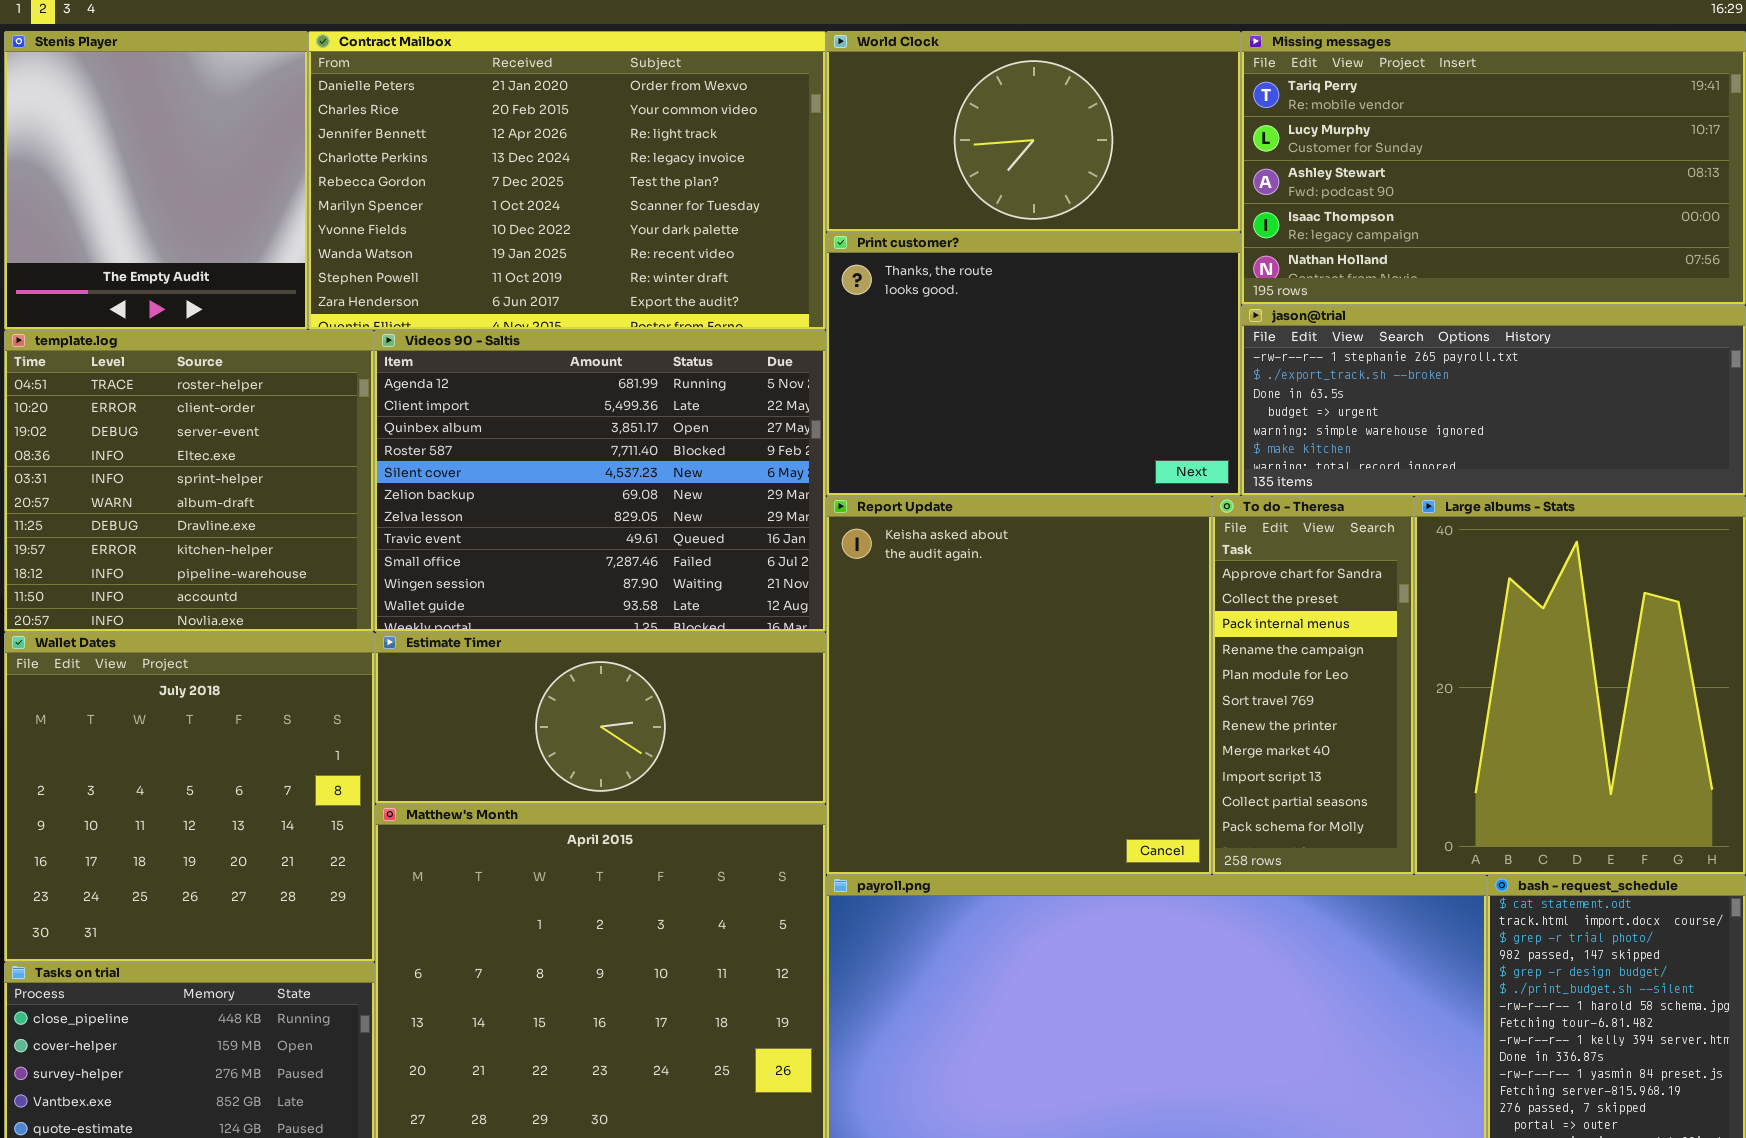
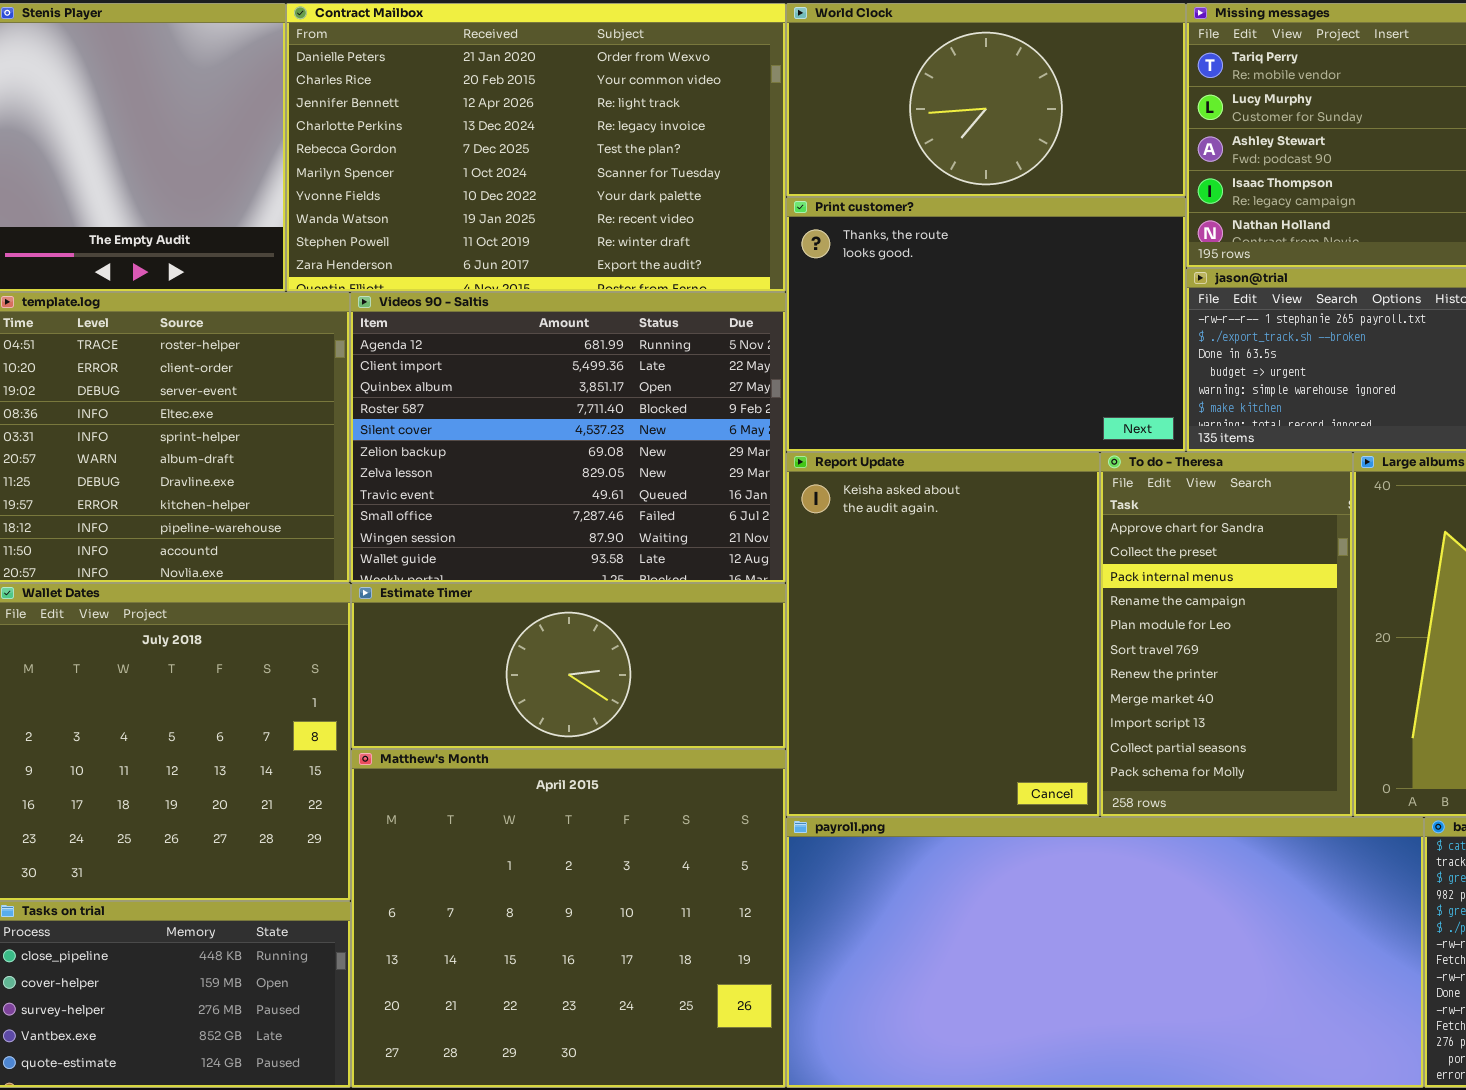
Report Update: [826,496,1212,875] -> [786,452,1100,817], resized
To do - Theresa: [1212,496,1414,875] -> [1100,452,1353,817], resized

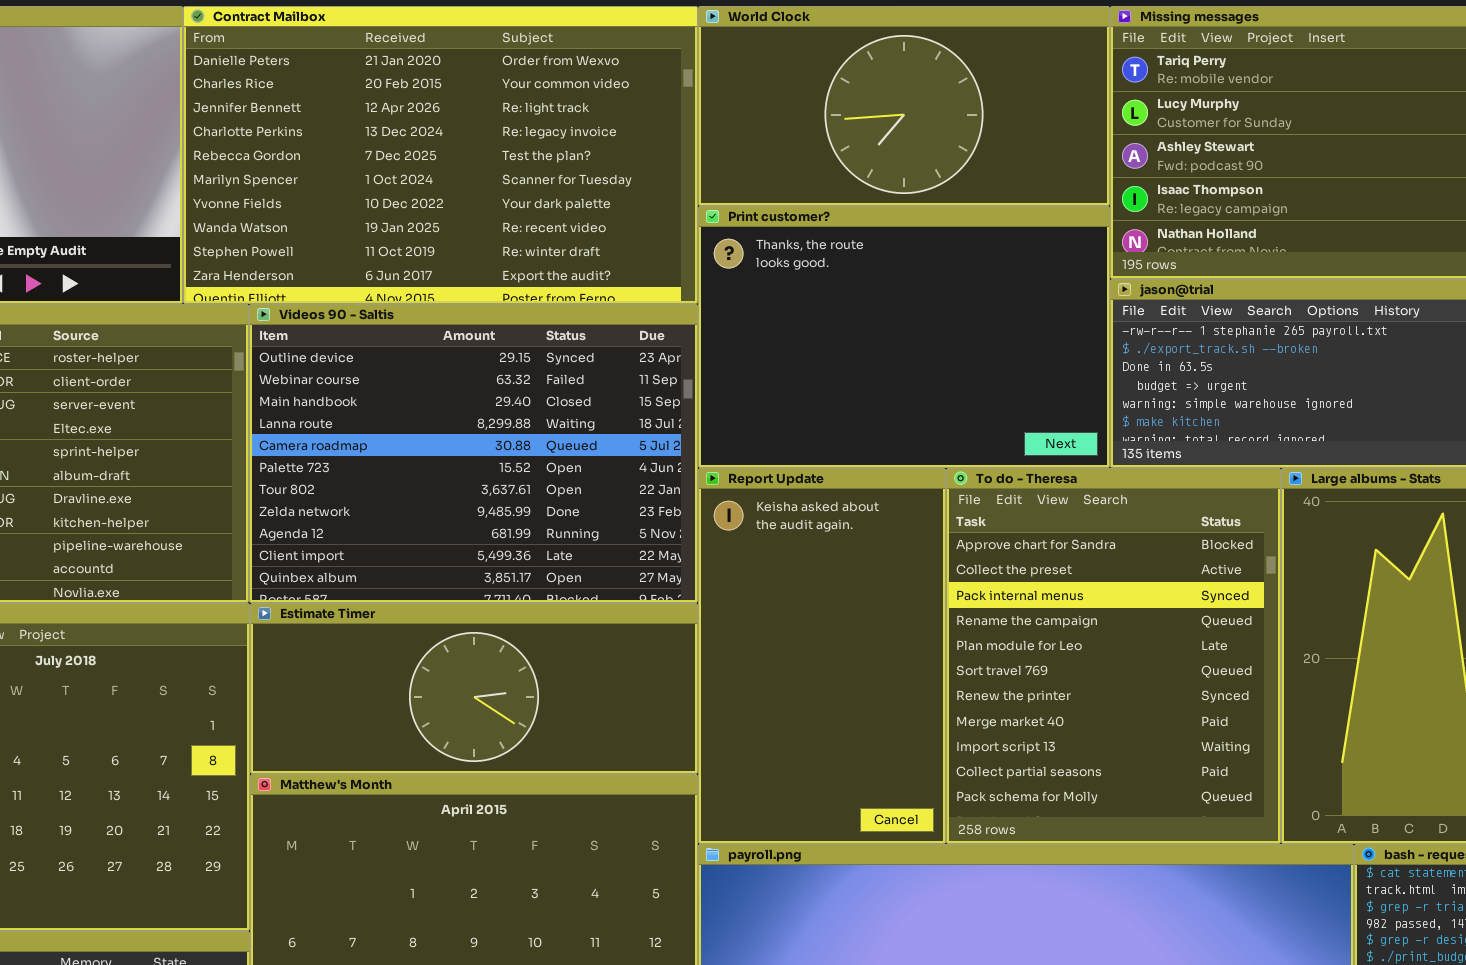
Videos 90 - Saltis: [350,292,786,583] -> [249,304,698,603], scrolled up 8 rows
Report Update: [786,452,1100,817] -> [698,468,946,844], resized
To do - Theresa: [1100,452,1353,817] -> [946,468,1281,844], resized

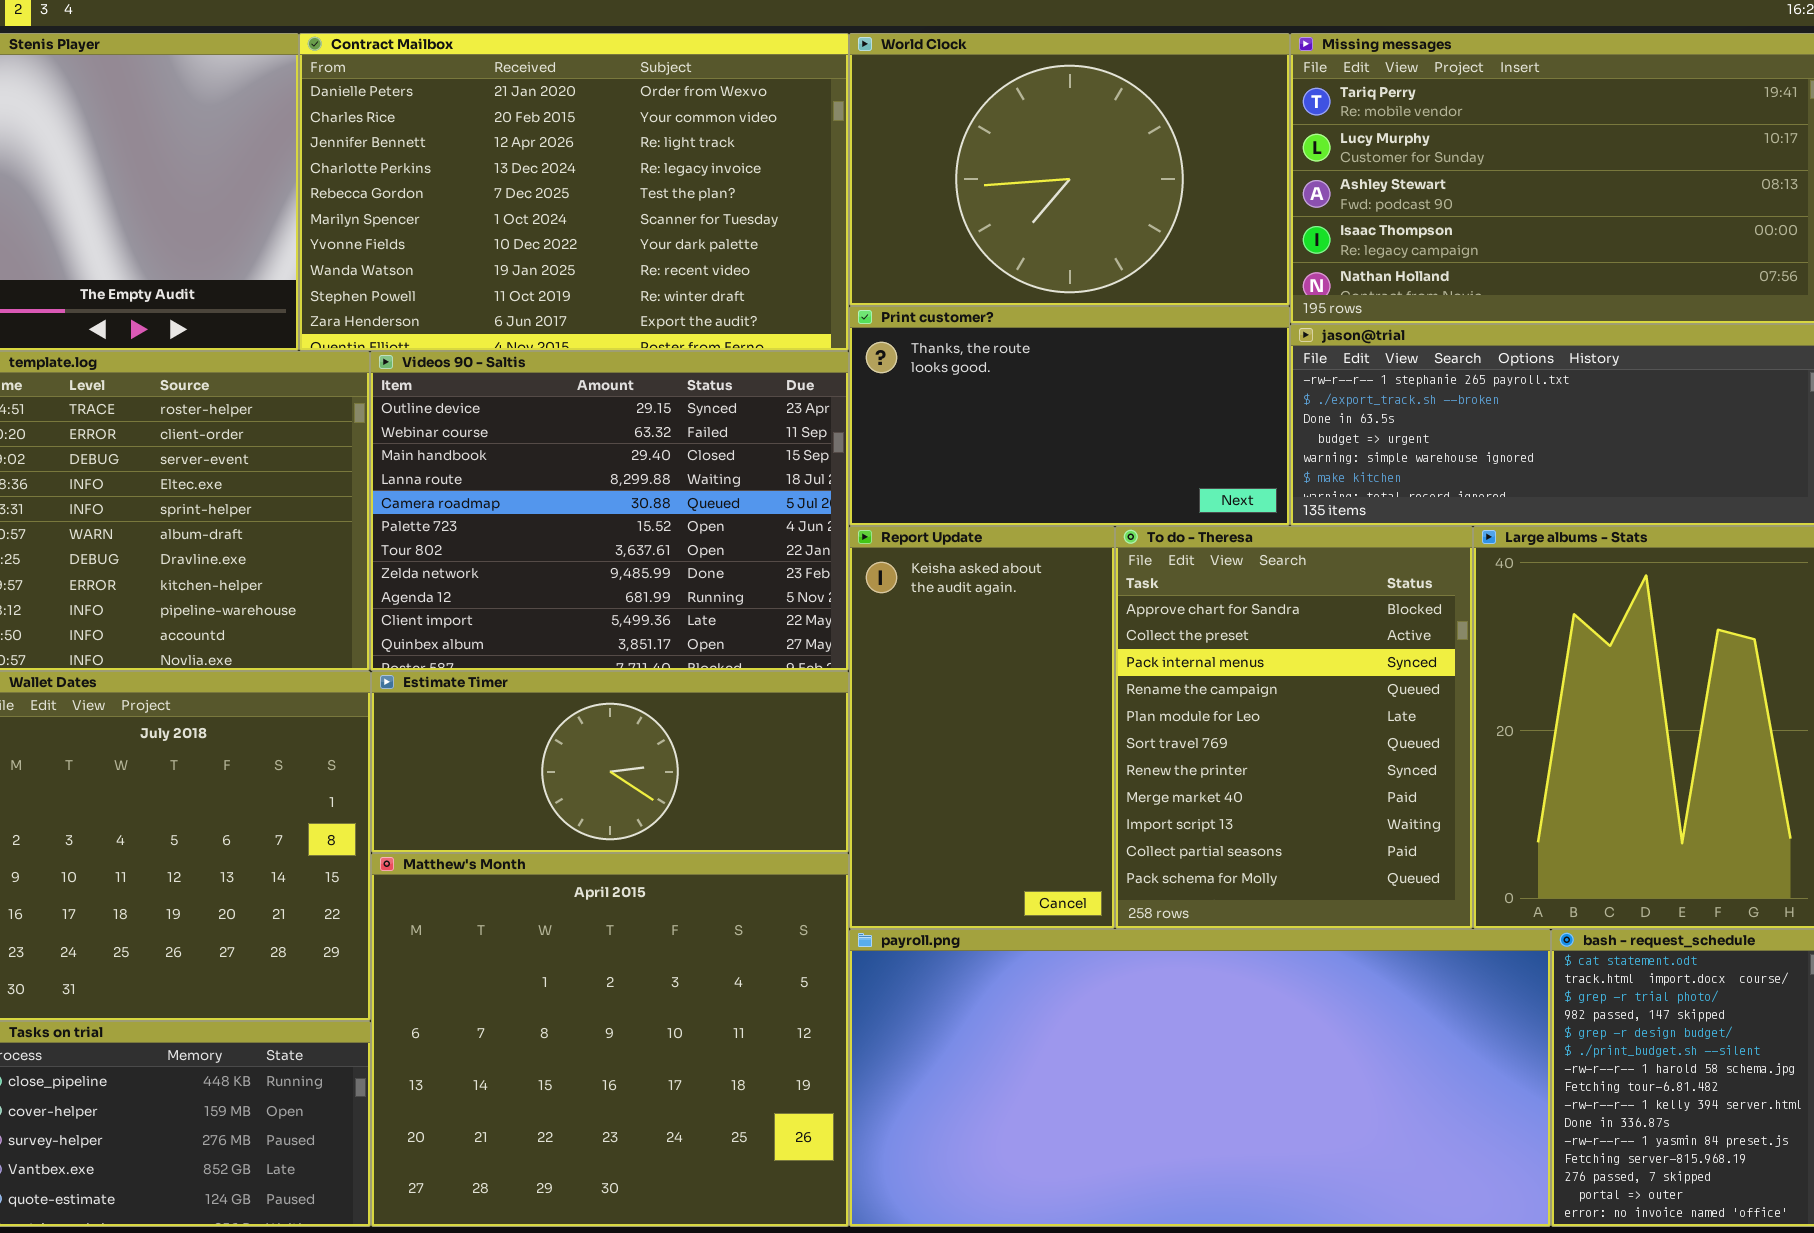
World Clock: [698,6,1110,206] -> [849,33,1290,306], resized
Print customer?: [698,206,1110,468] -> [849,306,1290,526], resized

